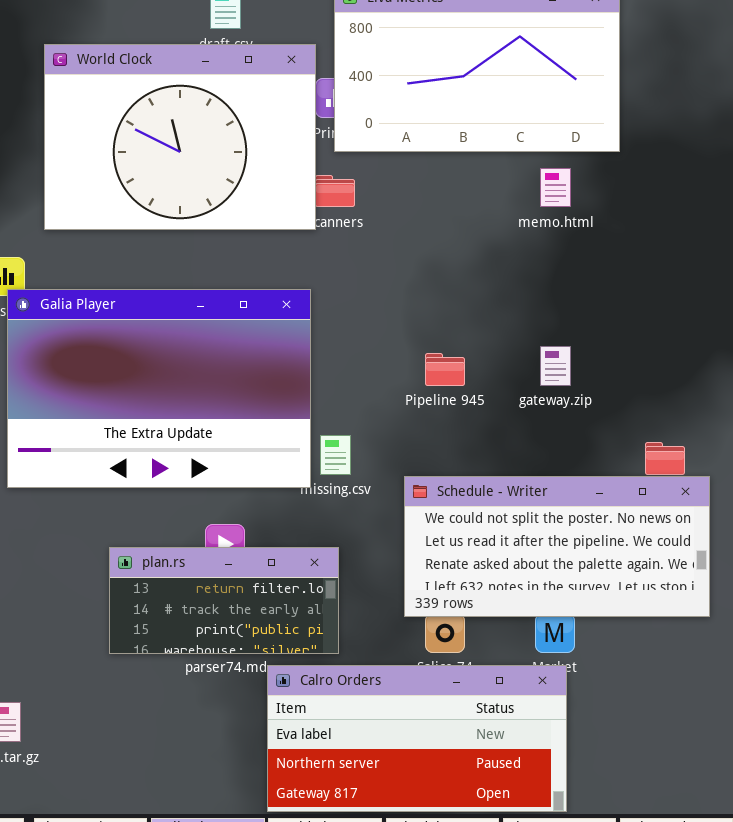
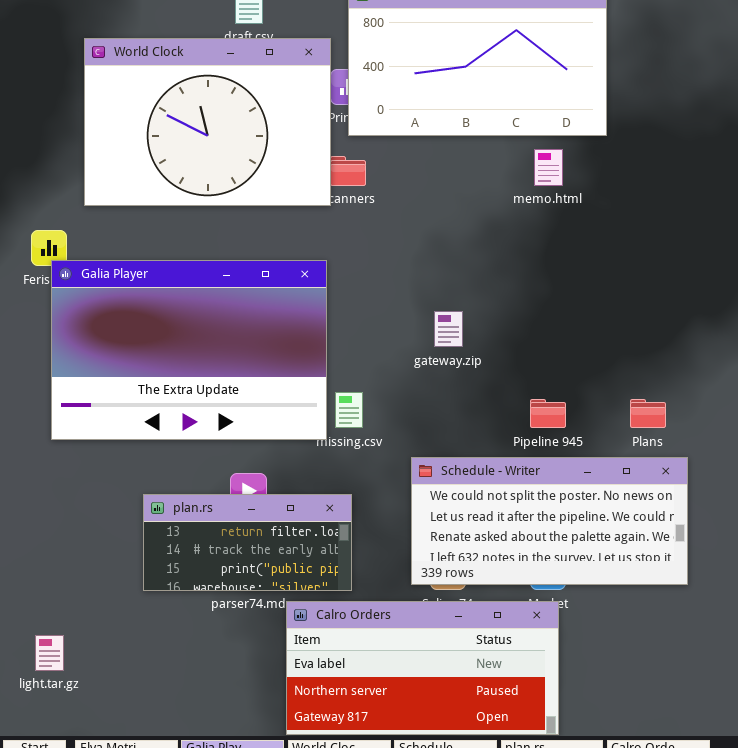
gateway.zip: [540,346,571,386] -> [434,311,463,347], moved
Pipeline 945: [425,353,465,386] -> [530,399,566,428], moved
Schedule - Writer: [404,476,710,617] -> [411,457,688,585], moved

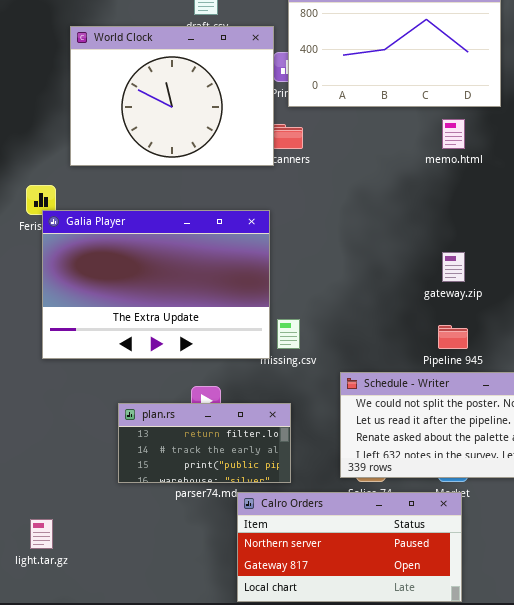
gateway.zip: [434,311,463,347] -> [442,252,465,282], moved
Calro Orders: [286,601,559,735] -> [237,492,462,602], scrolled down 1 row

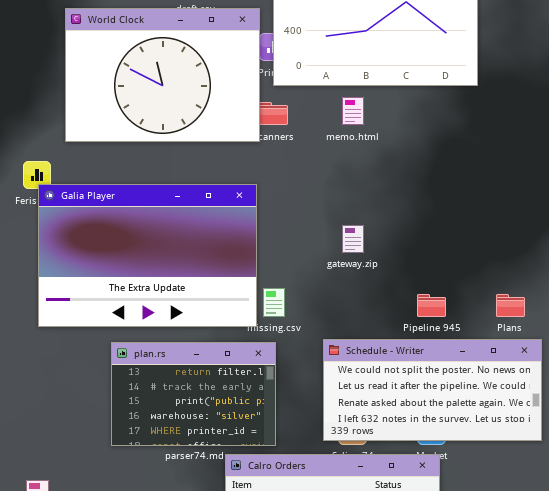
memo.html: [442,119,465,149] -> [342,97,364,125], moved
gateway.zip: [442,252,465,282] -> [342,225,364,253], moved
plan.rs: [118,403,291,483] -> [111,342,276,446], resized

